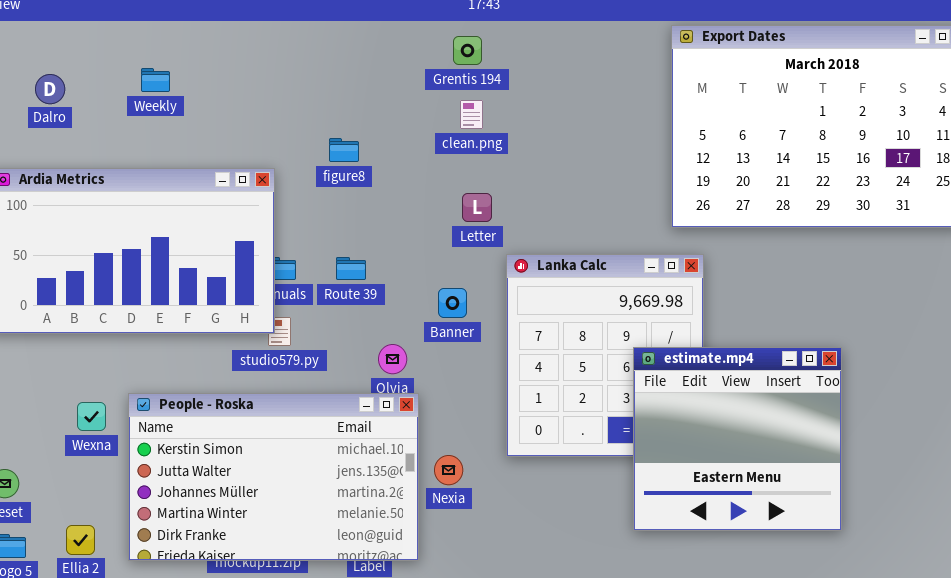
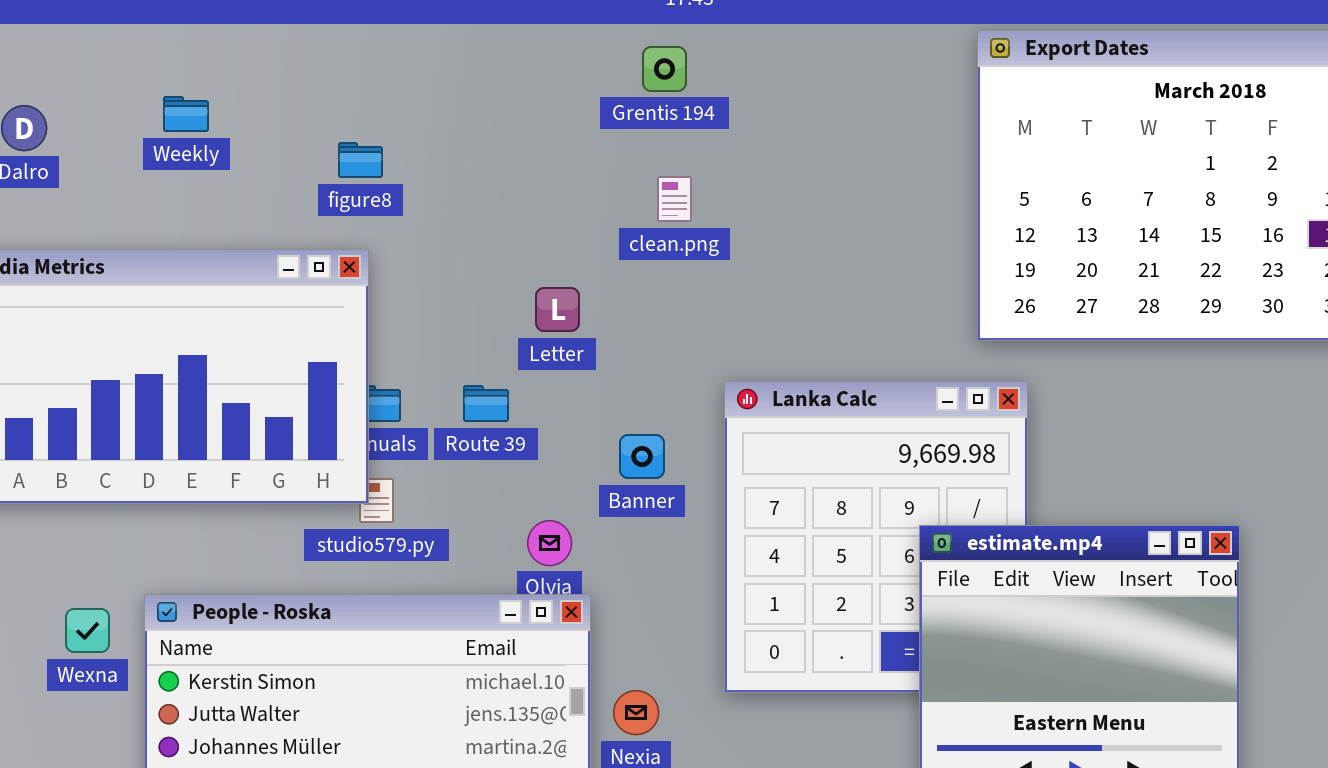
clean.png: [460,100,483,129] -> [657,176,692,222], moved
figure8: [329,138,359,162] -> [338,142,383,178], moved
Letter: [462,193,492,222] -> [535,287,580,332], moved

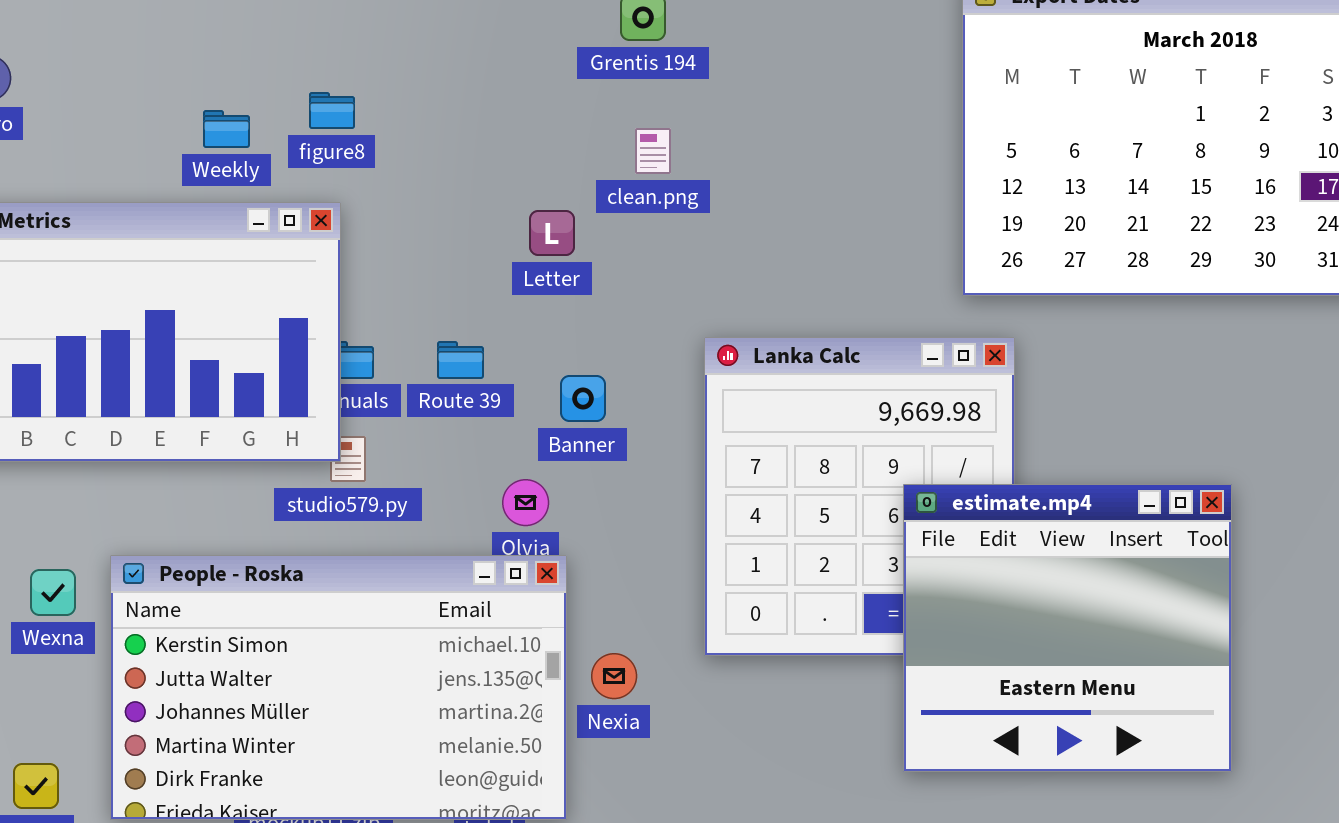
Weekly: [163,96,209,132] -> [203,110,250,148], moved
Letter: [535,287,580,332] -> [529,210,575,256], moved
Banner: [619,434,665,479] -> [560,375,606,422], moved

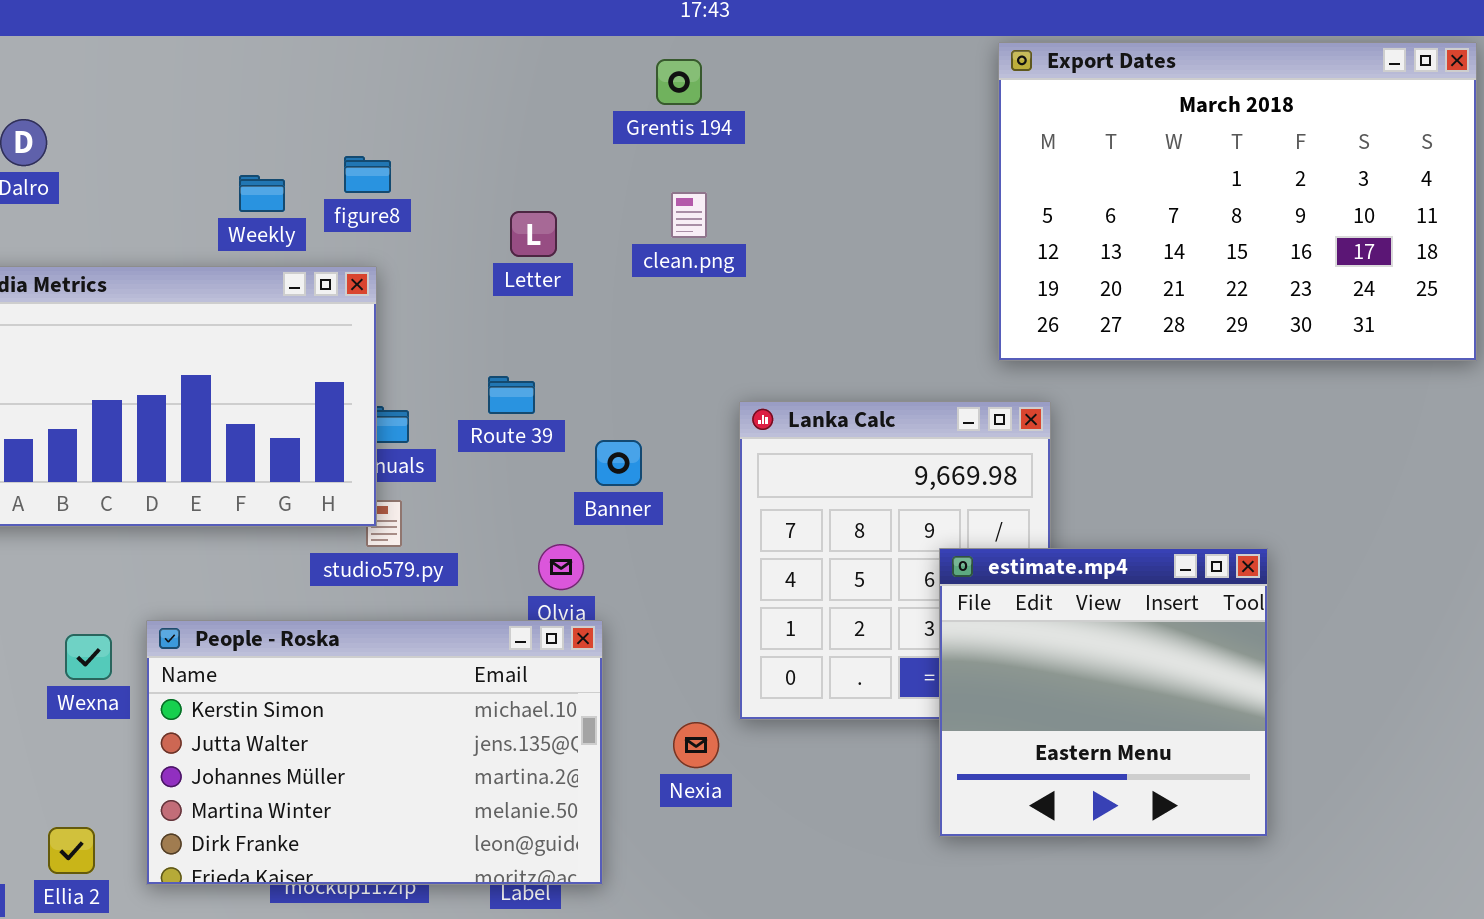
Letter: [529,210,575,256] -> [510,211,557,257], moved
Route 39: [437,341,484,379] -> [488,376,535,414], moved
Nexia: [591,653,637,699] -> [673,722,719,768], moved

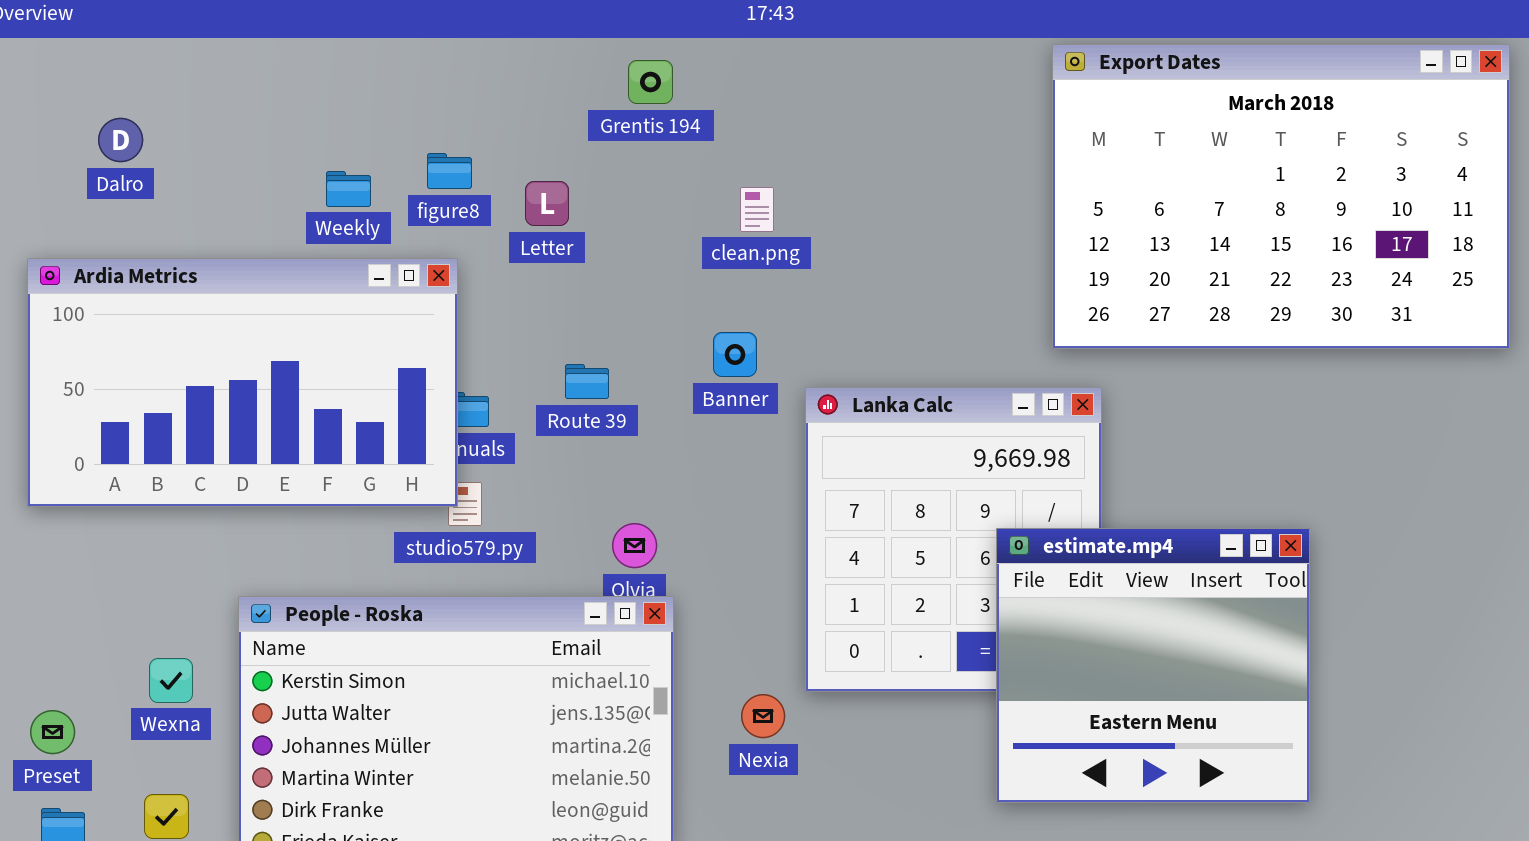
Grentis 194: [656,59,702,105] -> [628,60,673,104], moved
Letter: [510,211,557,257] -> [525,181,569,226], moved
Banner: [595,440,642,486] -> [713,332,757,377], moved
Wexna: [65,634,112,680] -> [149,658,193,703], moved

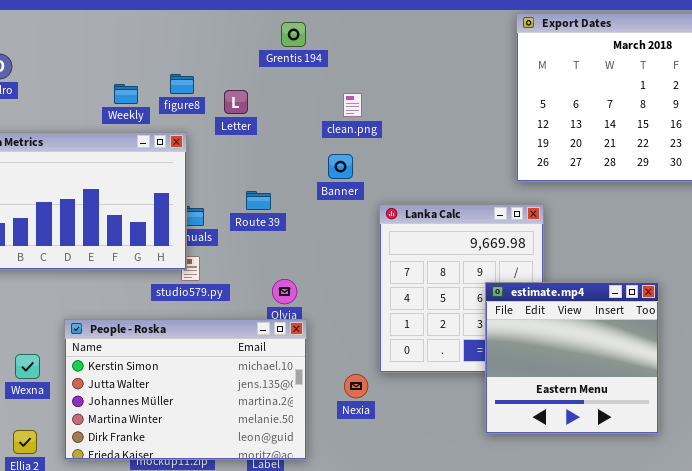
Banner: [713,332,757,377] -> [328,154,353,179], moved

